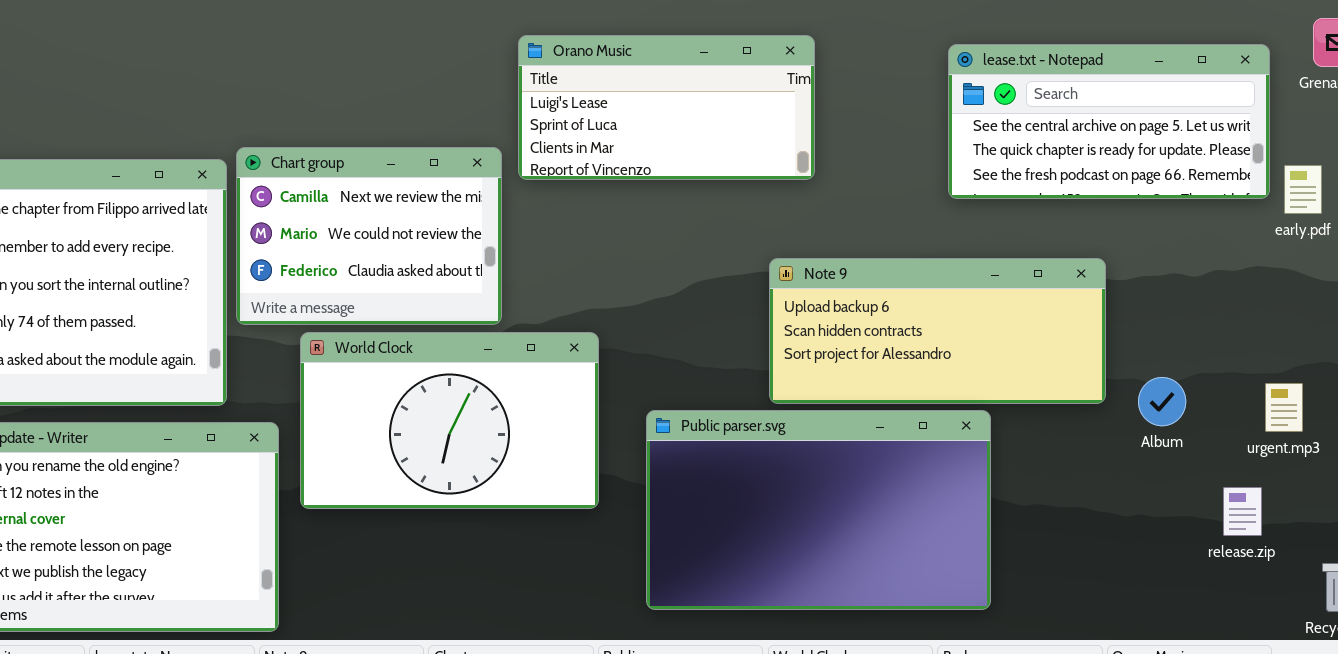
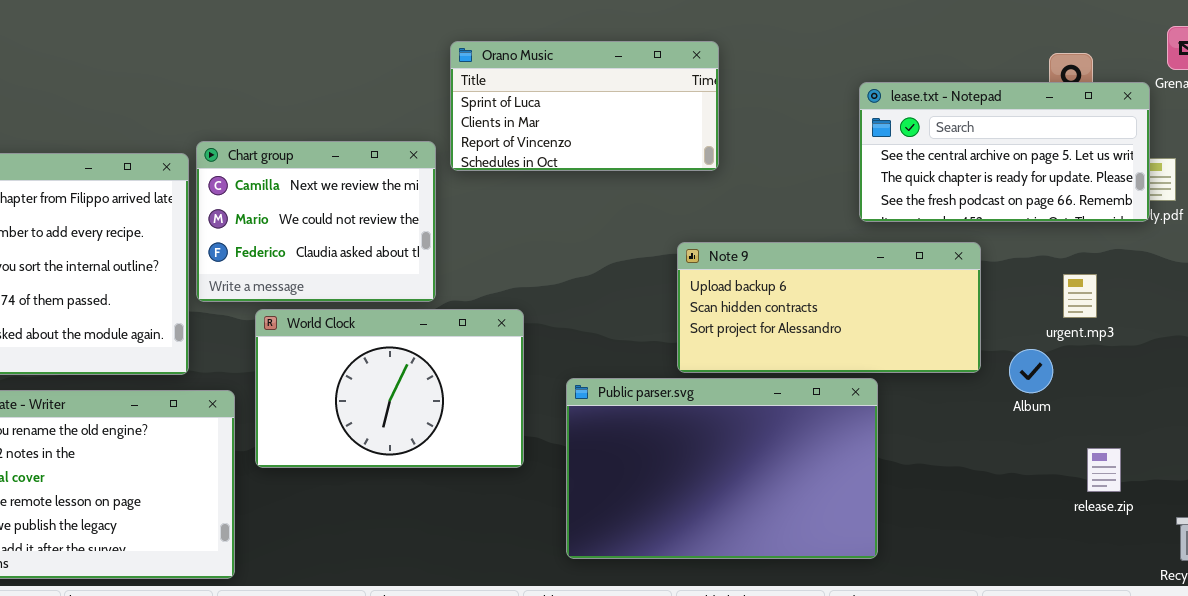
Orano Music: [518,35,815,180] -> [450,41,719,171], scrolled down 1 row
lease.txt - Notepad: [948,44,1270,199] -> [859,82,1150,222], moved
urgent.mp3: [1265,383,1303,432] -> [1063,274,1097,318], moved

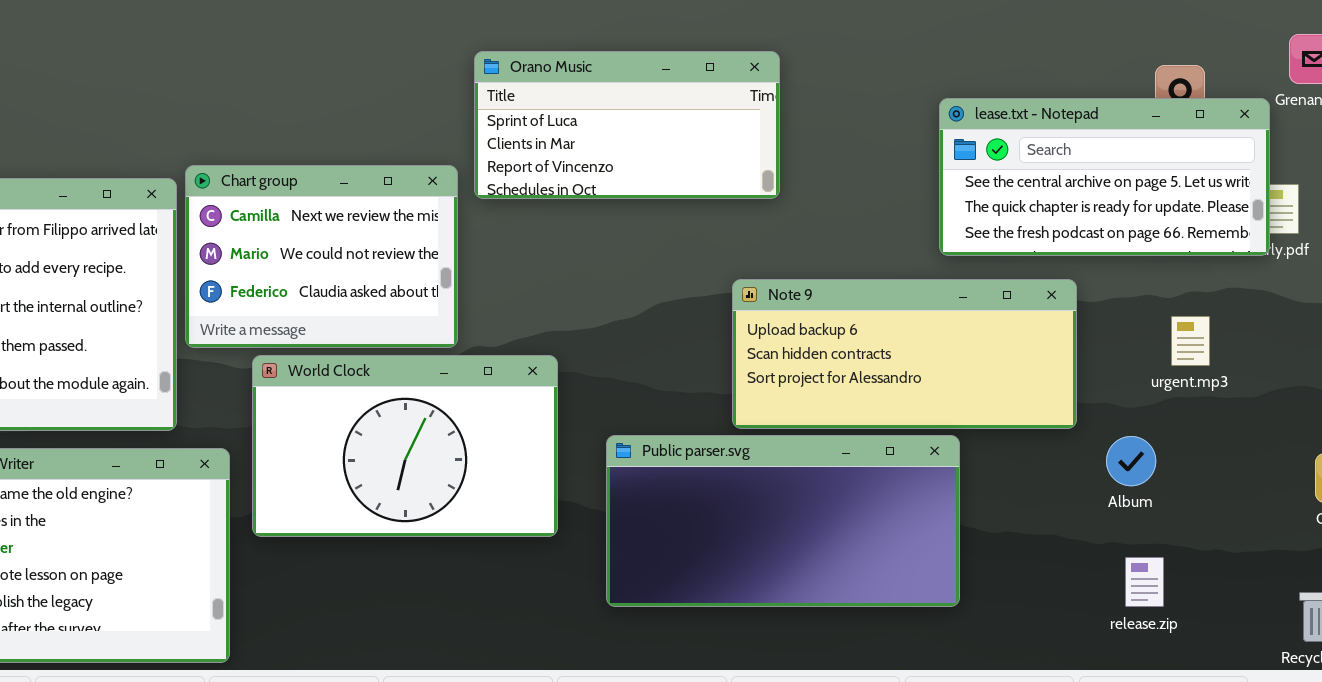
Album: [1009,349,1053,393] -> [1106,436,1156,486], moved
Public parser.svg: [566,378,878,559] -> [606,435,960,607], resized
release.zip: [1087,448,1121,492] -> [1125,557,1164,607], moved

